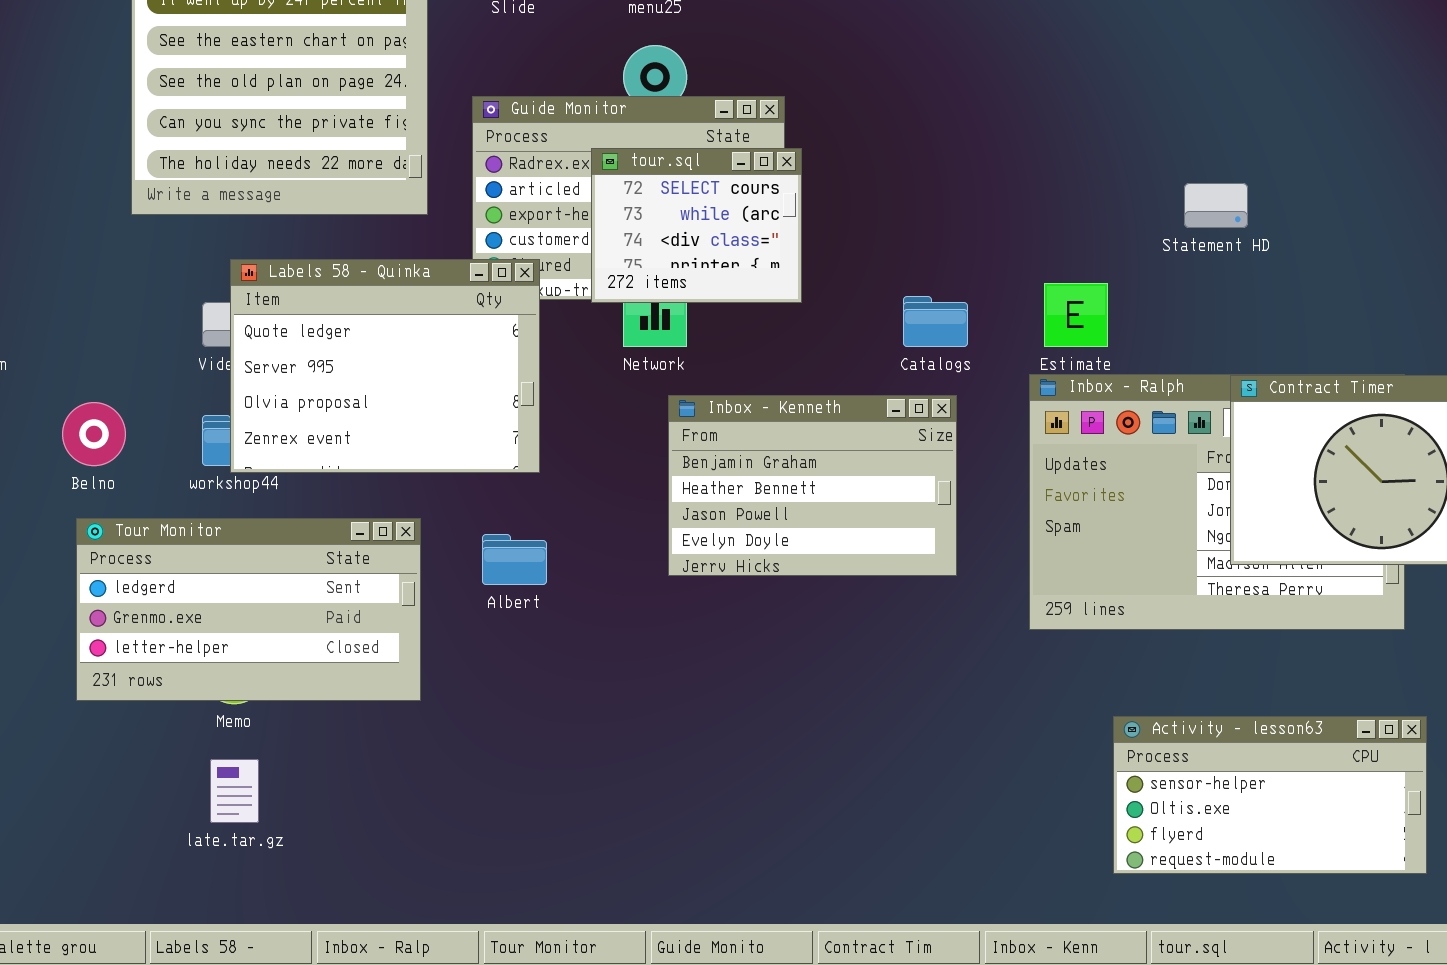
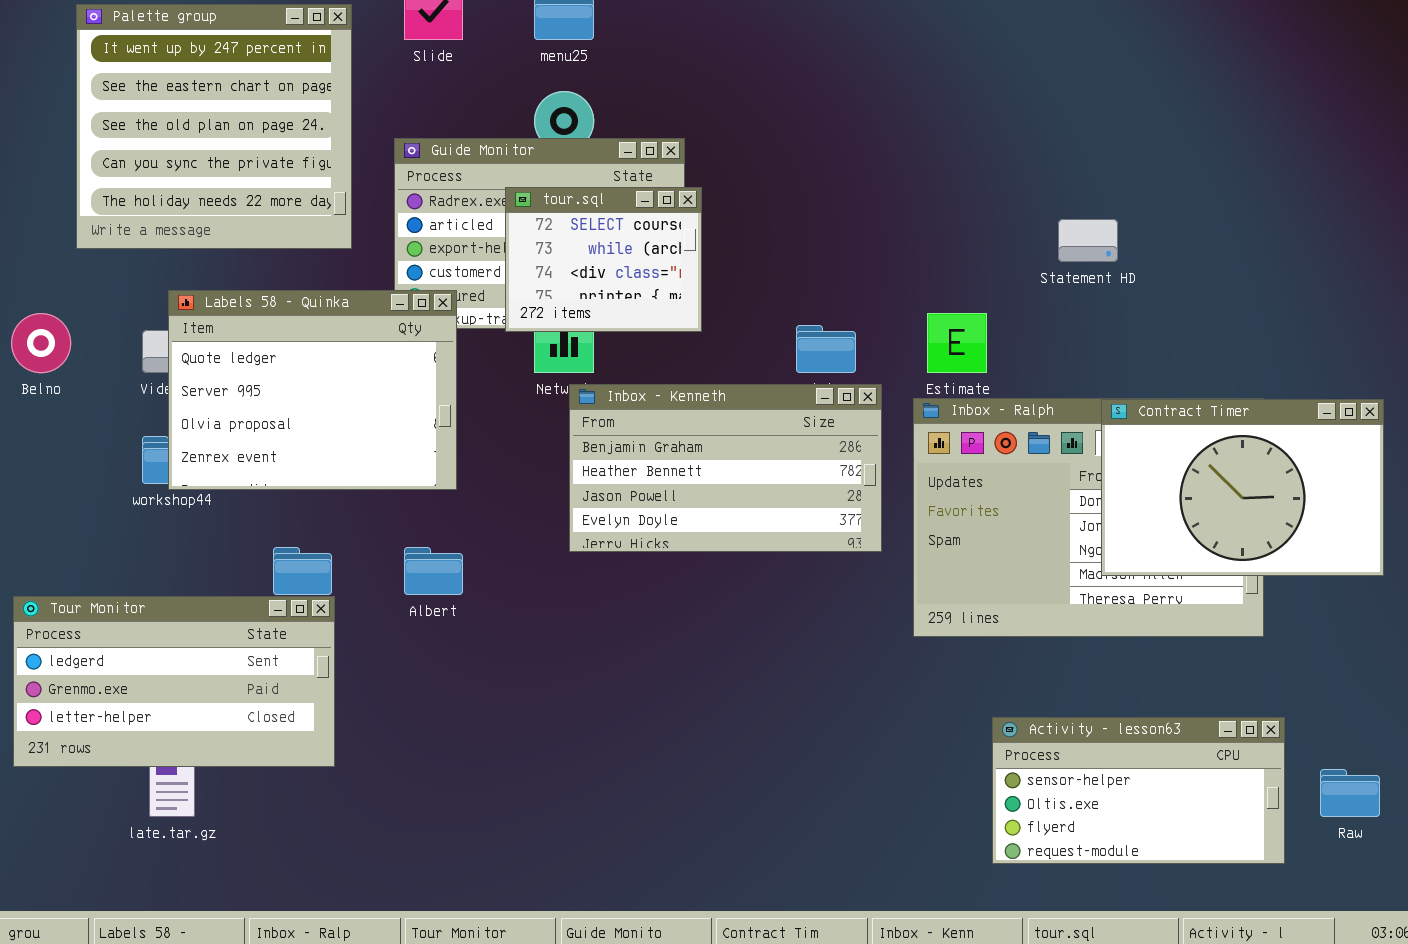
Inbox - Kenneth: [668,395,957,576] -> [569,384,882,552], moved, resized
Belno: [62,402,126,466] -> [11,313,71,373], moved
Tour Monitor: [76,518,421,701] -> [13,596,335,767], moved

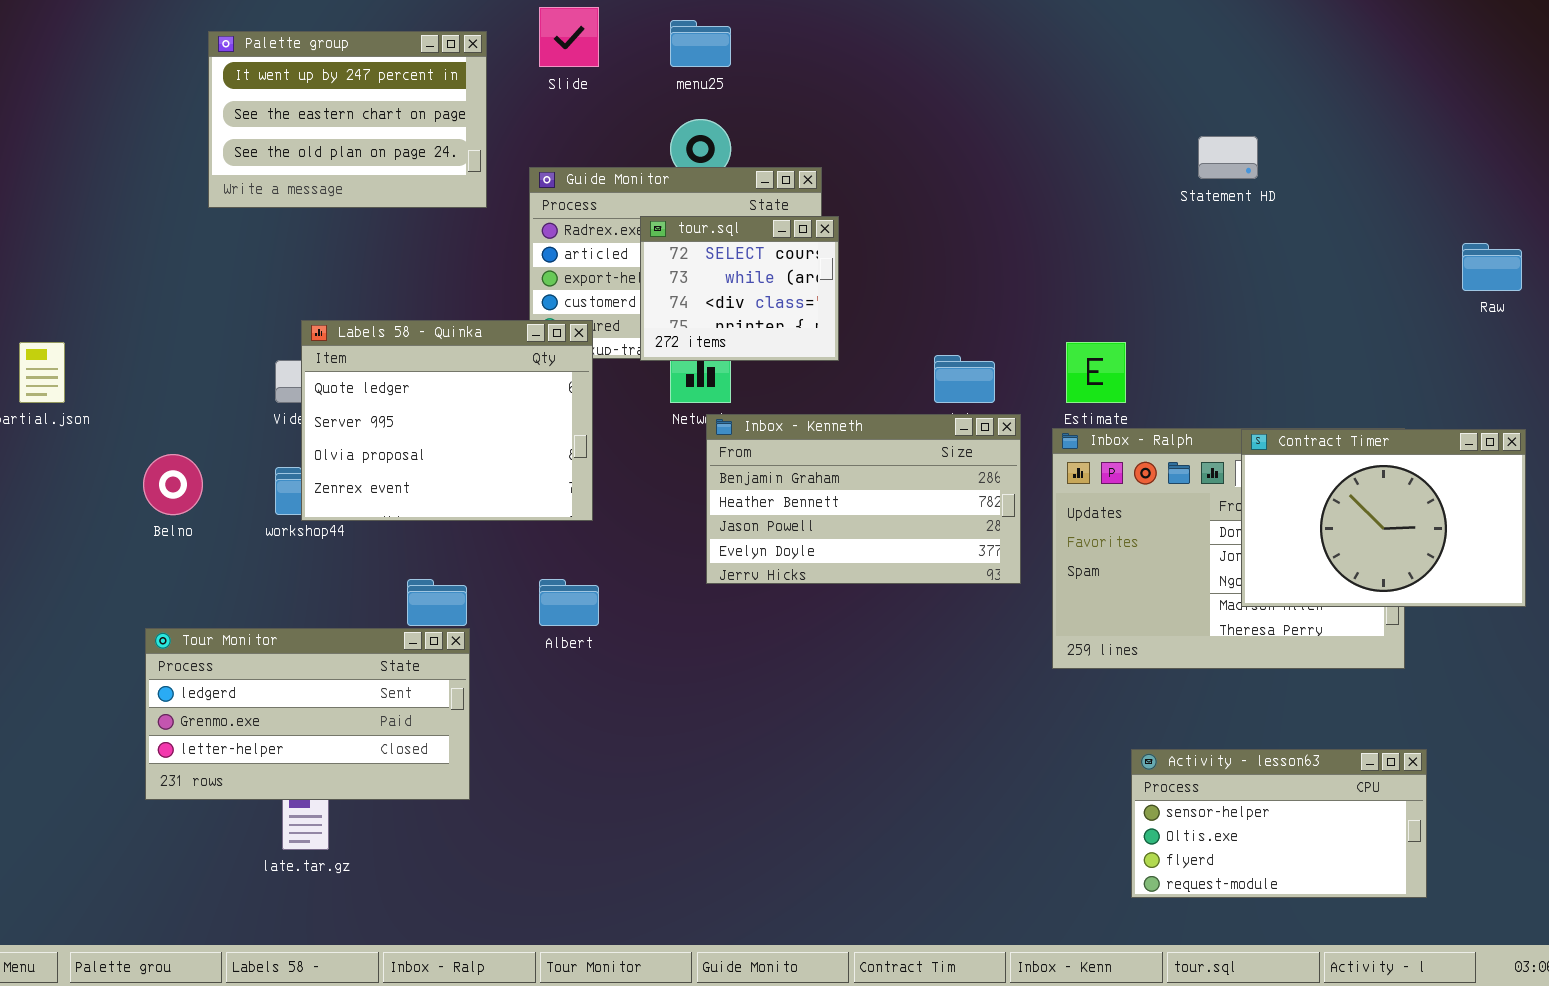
Palette group: [76,4,352,249] -> [208,31,487,208], resized
Statement HD: [1058,219,1118,262] -> [1198,136,1258,179], moved
Belno: [11,313,71,373] -> [143,454,203,515], moved
Raw: [1320,769,1380,817] -> [1462,243,1522,291], moved

